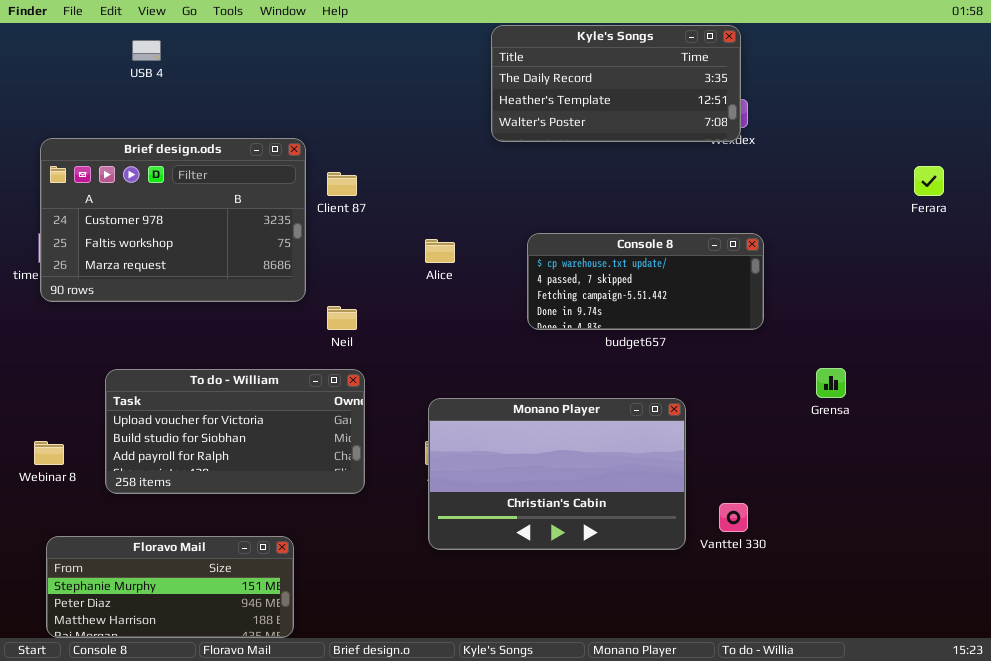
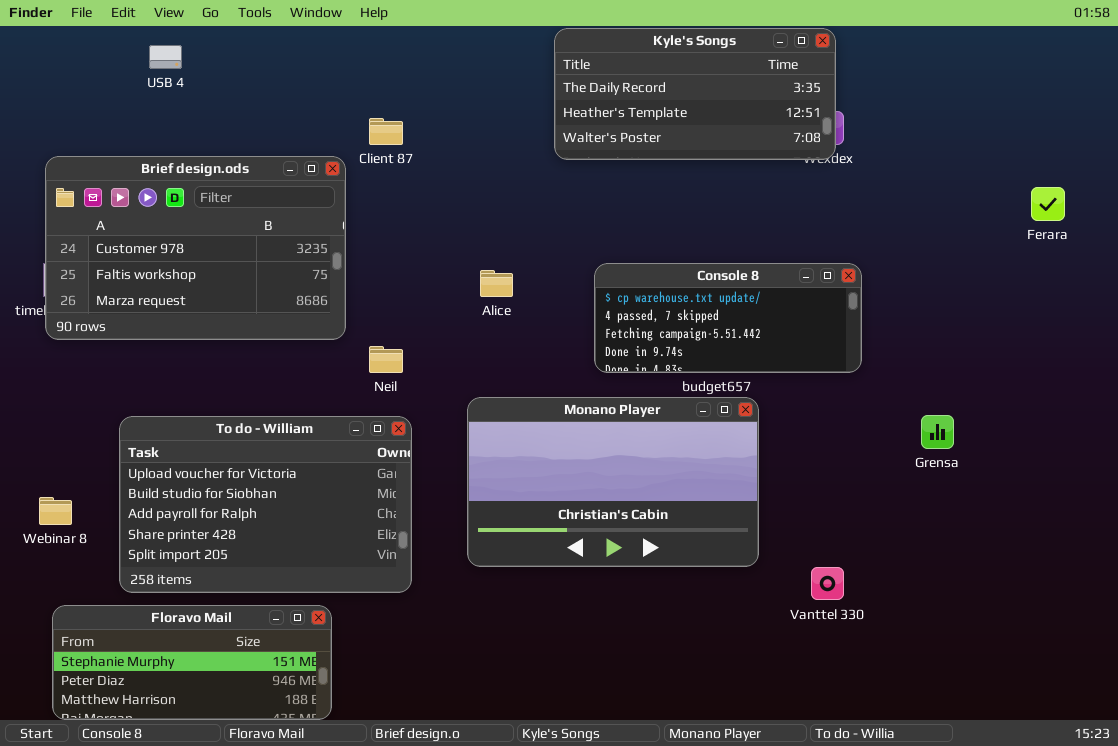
Client 87: [327,172,357,196] -> [369,118,403,145], moved
To do - William: [105,369,365,494] -> [119,416,412,593], resized
Monano Player: [428,398,686,550] -> [467,397,759,567], moved

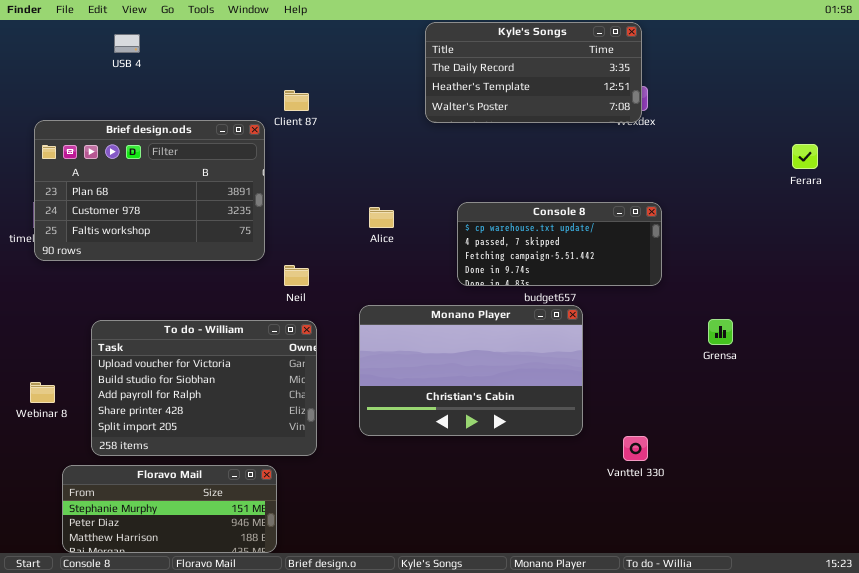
Brief design.ods: [45,156,346,340] -> [34,120,265,261], scrolled up 1 row
Floravo Mail: [52,605,332,720] -> [62,465,277,553], moved

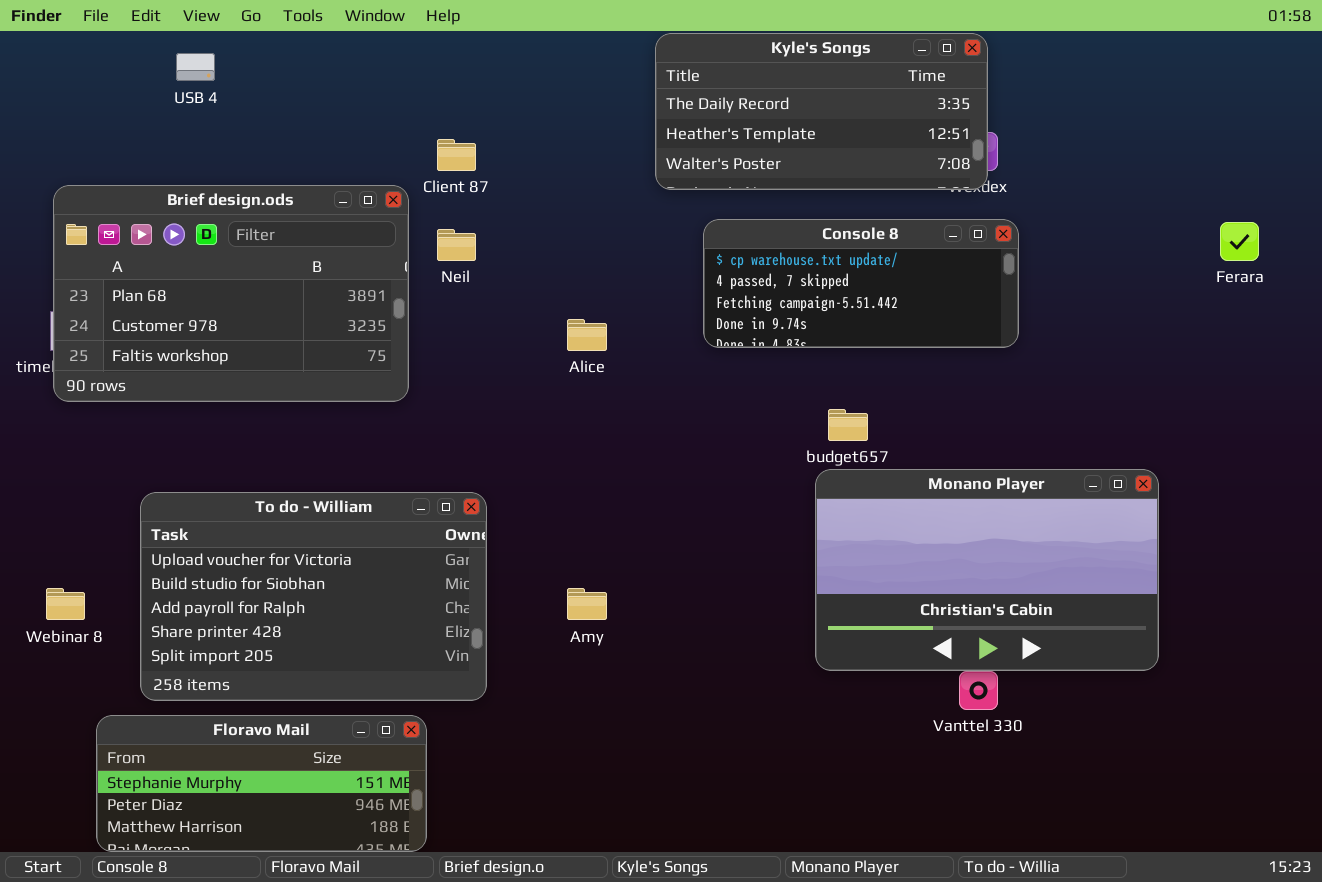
Console 8: [457,202,662,286] -> [703,219,1019,348], moved
Neil: [284,265,309,286] -> [437,229,476,261], moved
Monano Player: [359,305,583,436] -> [815,469,1159,671], moved

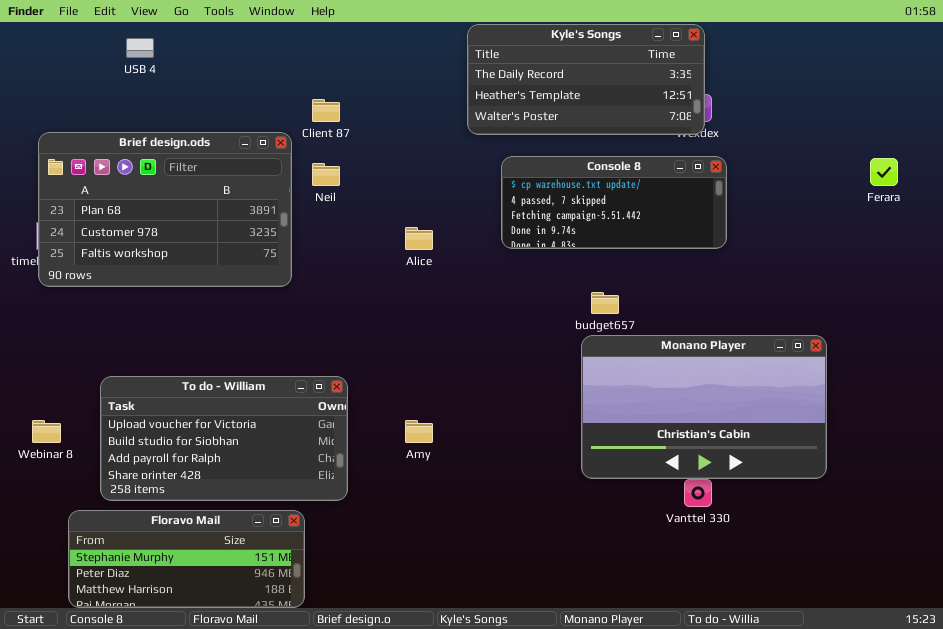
To do - William: [140,492,487,701] -> [100,376,348,501], resized

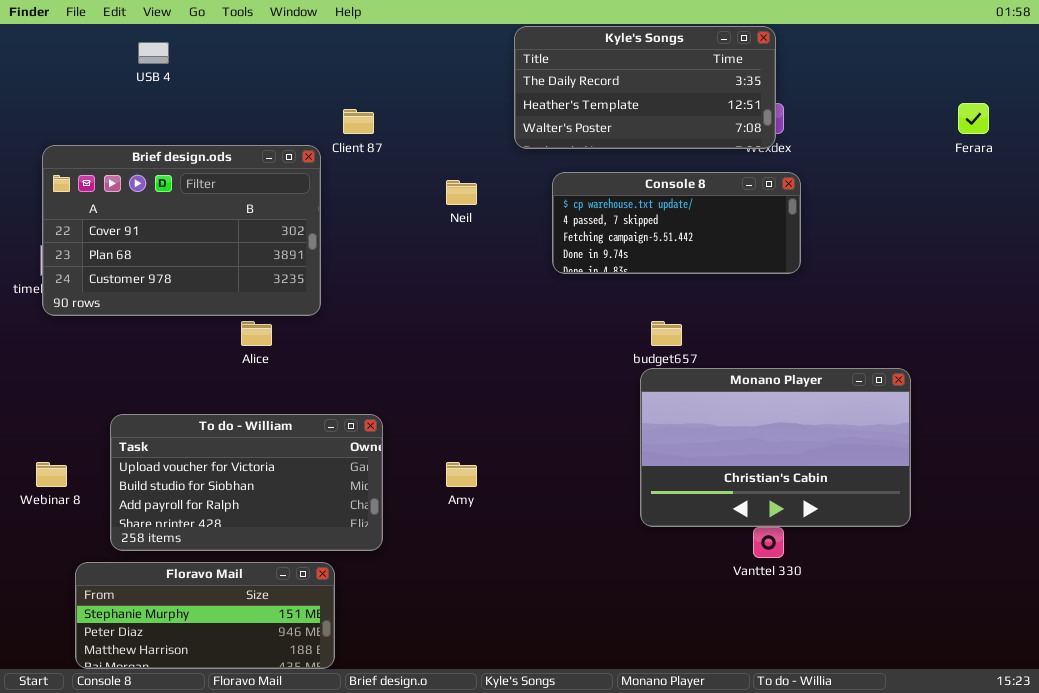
Brief design.ods: [38,132,292,287] -> [42,145,321,316], scrolled up 1 row
Ferara: [870,158,898,186] -> [958,103,989,134], moved
Neil: [312,163,340,186] -> [446,180,477,205], moved
Alice: [405,227,433,250] -> [241,321,272,346], moved

